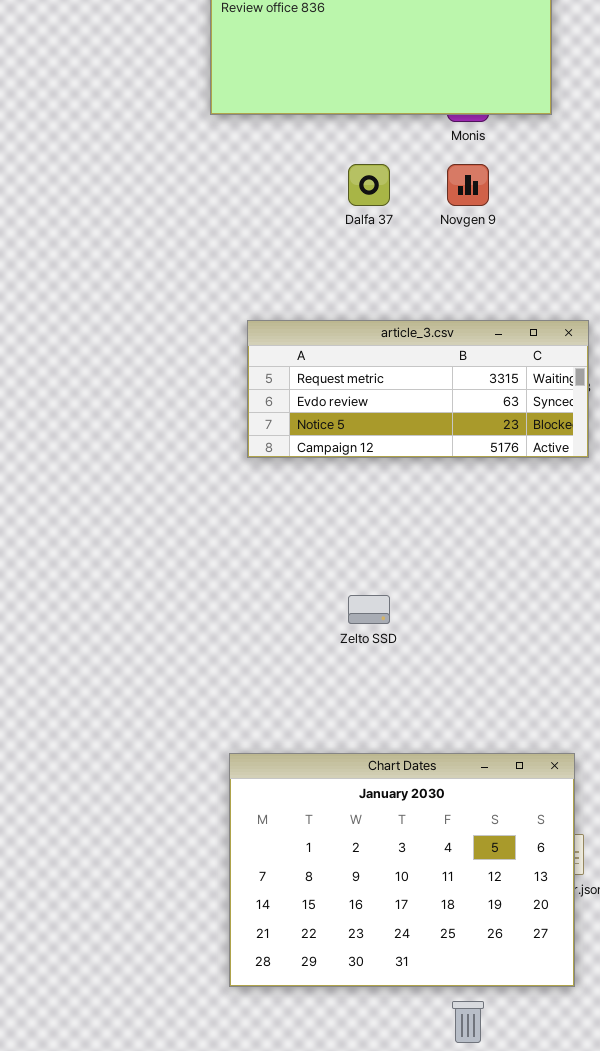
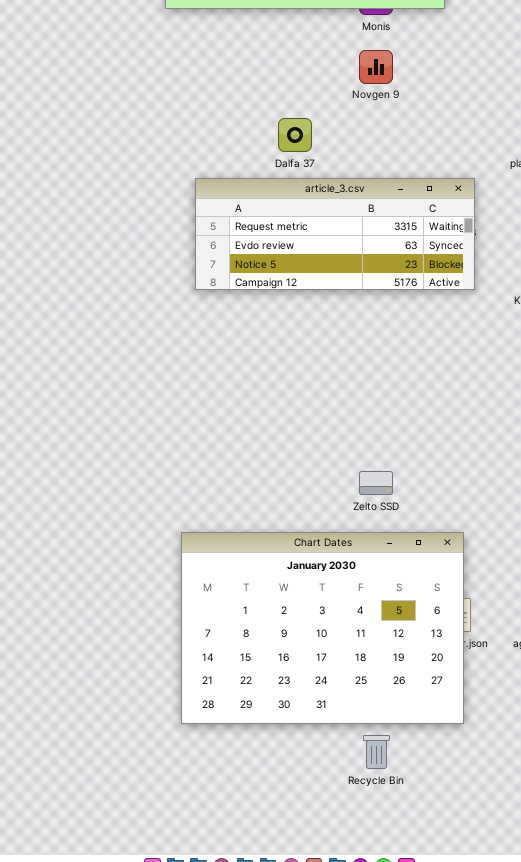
Dalfa 37: [348,164,390,206] -> [278,118,312,152], moved
Zelto SSD: [348,595,390,624] -> [359,471,393,495], moved

